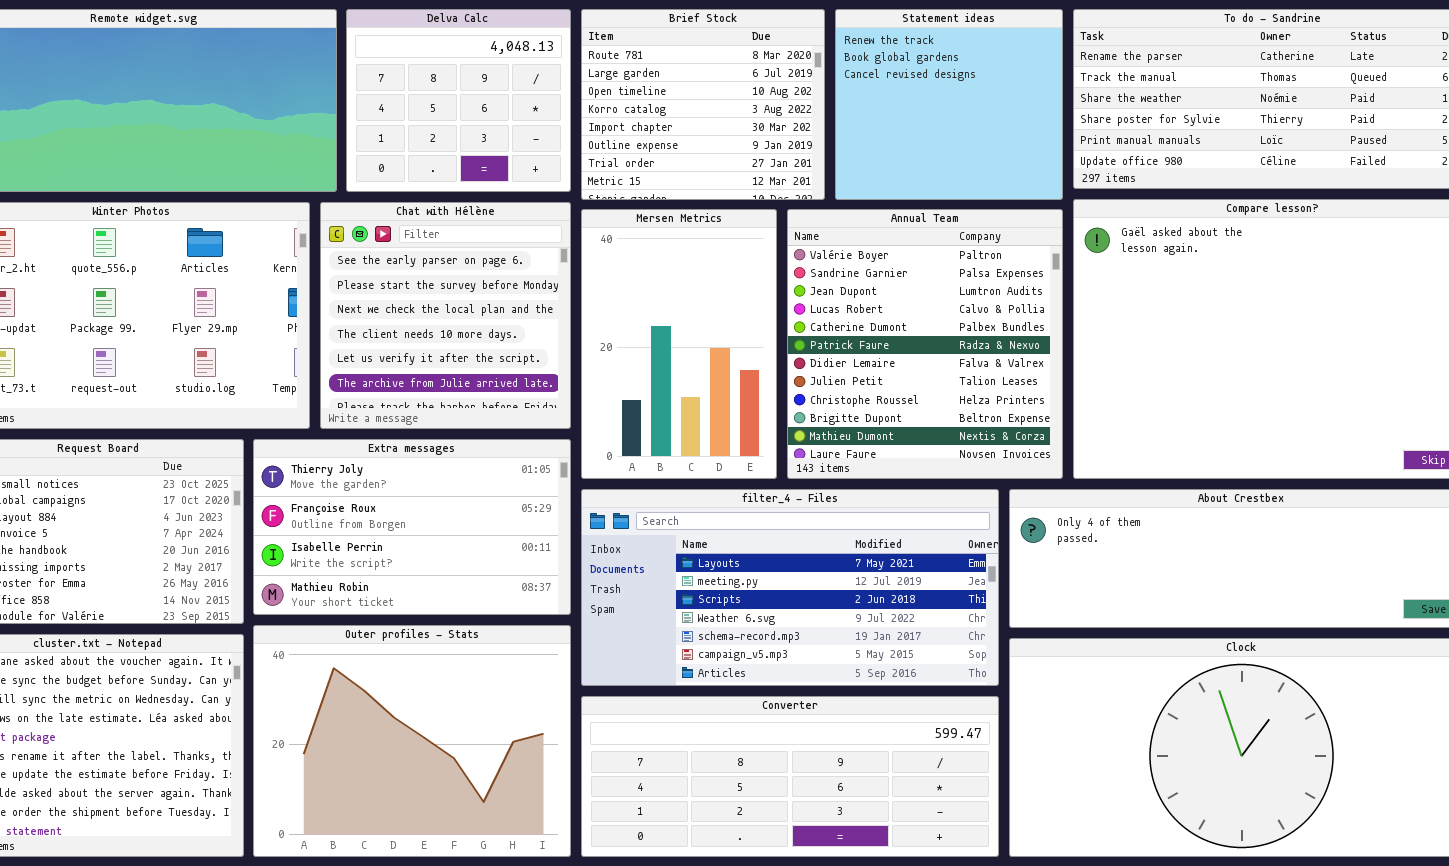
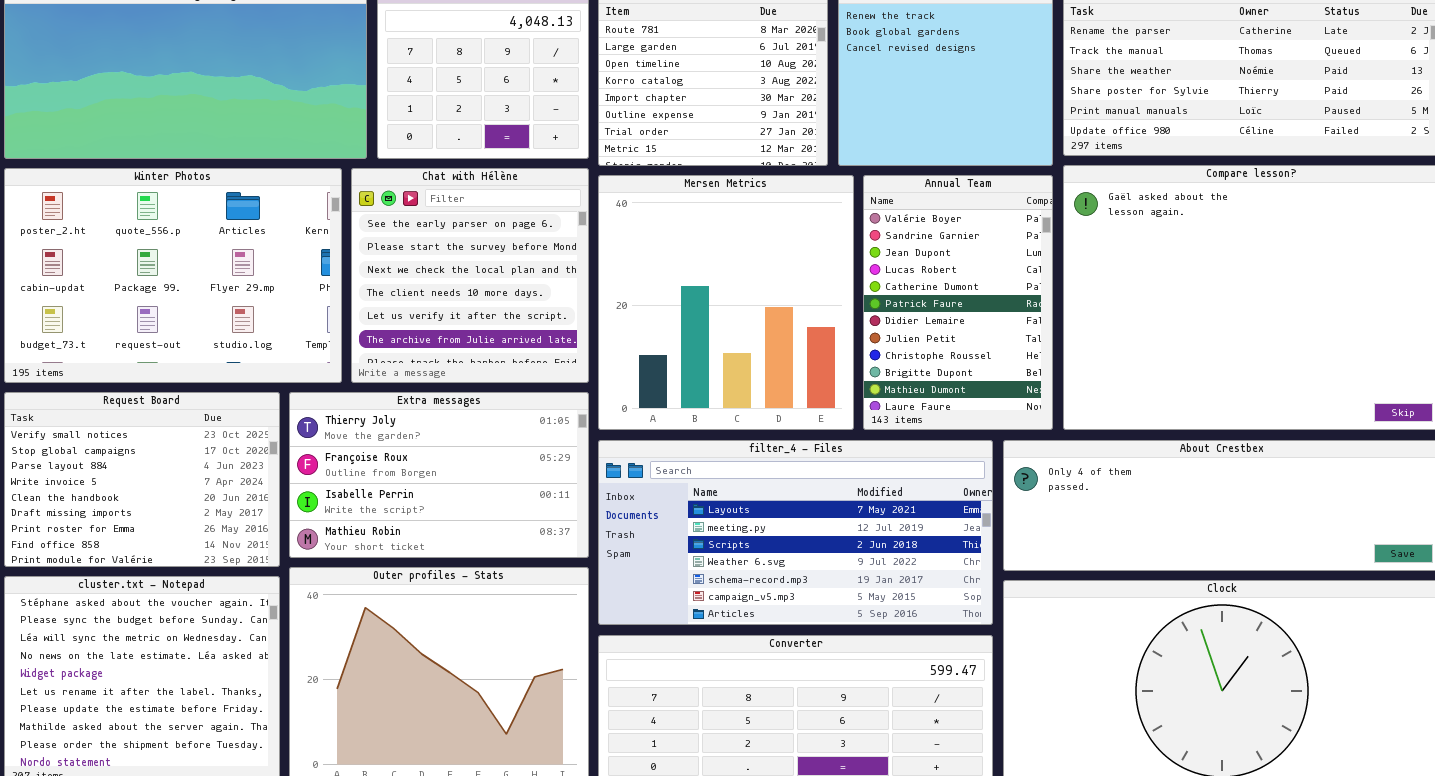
Mersen Metrics: [581,209,777,479] -> [598,175,854,430], resized
Annual Team: [787,209,1063,479] -> [863,175,1053,430], resized

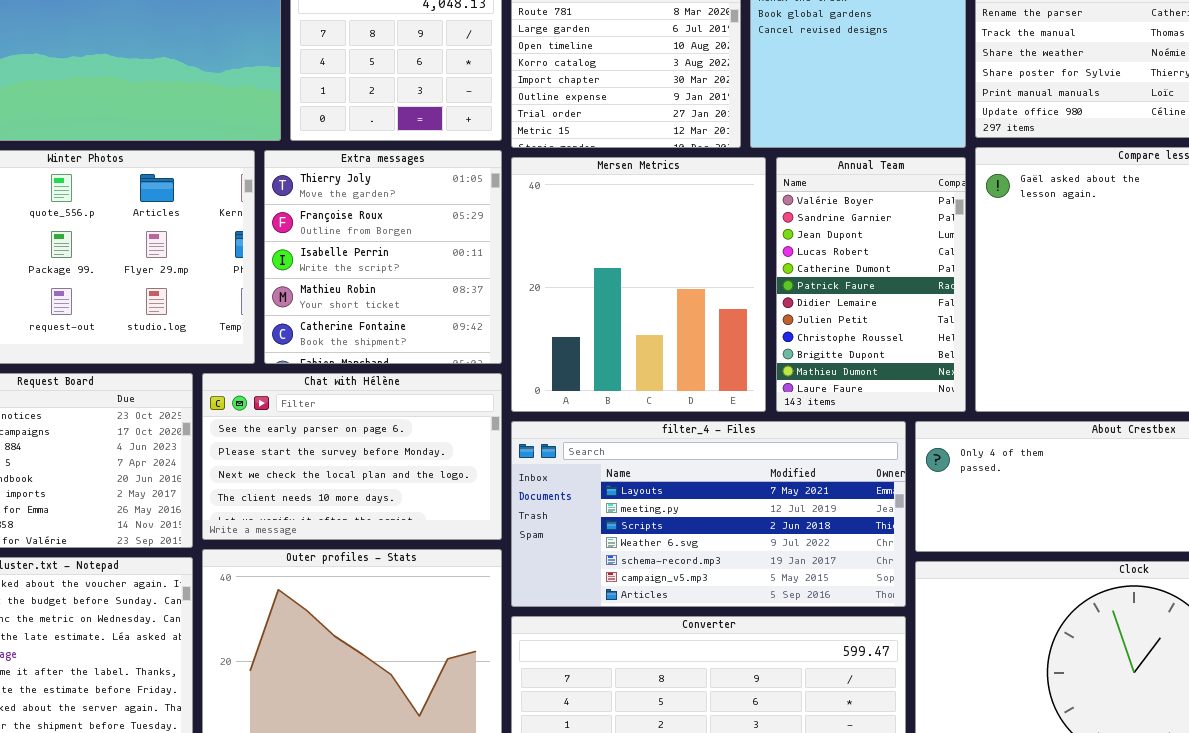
Chat with Hélène: [351,168,589,383] -> [202,373,502,540], moved, resized
Extra messages: [289,392,589,558] -> [264,150,502,364], moved, resized

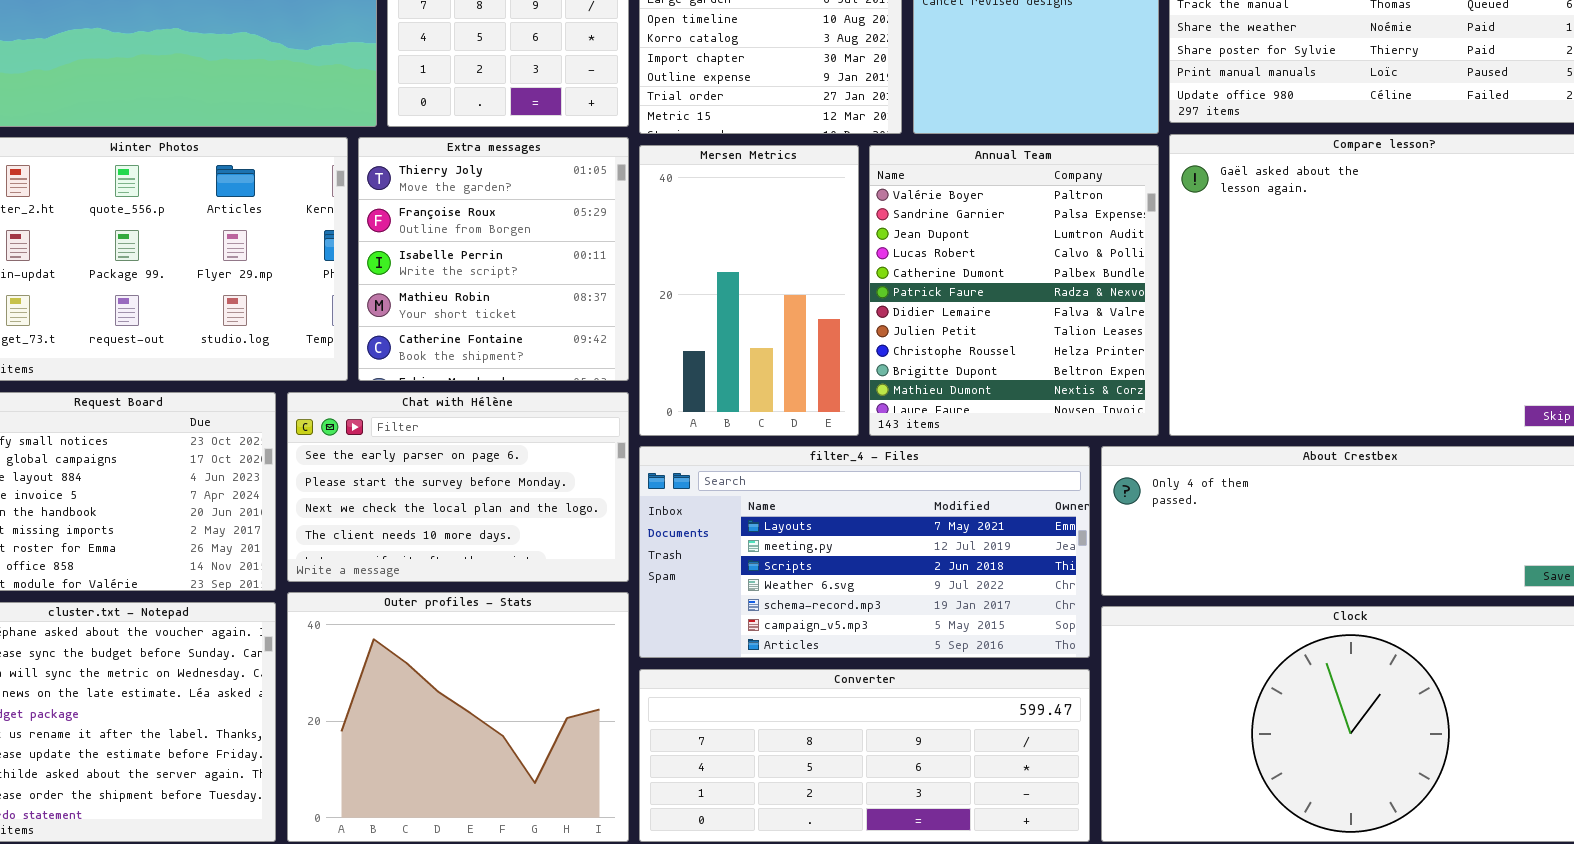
Mersen Metrics: [511,157,766,412] -> [639,145,859,436], resized
Annual Team: [776,157,966,412] -> [869,145,1159,436], resized

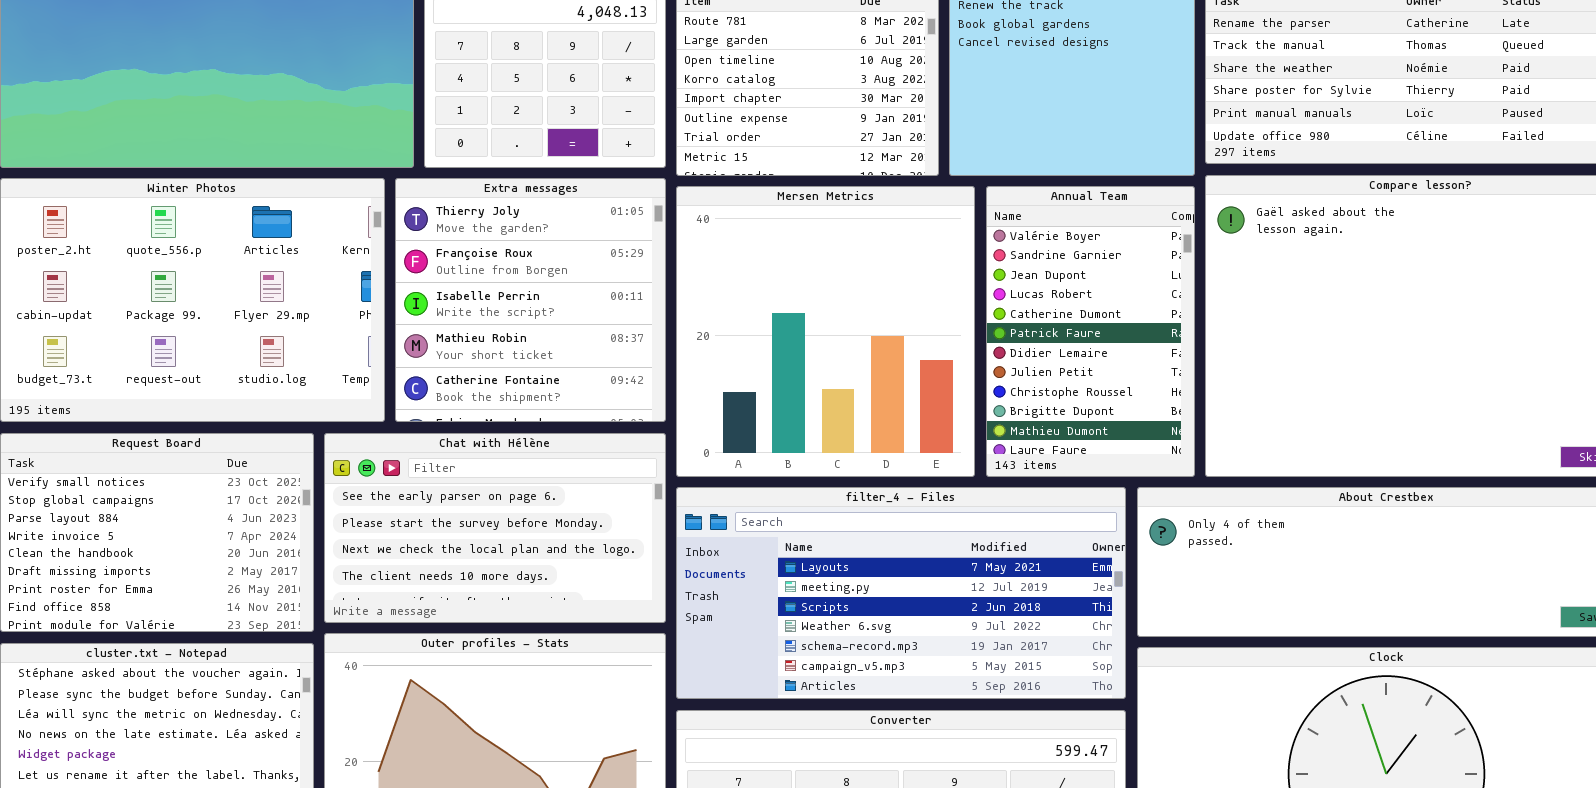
Mersen Metrics: [639,145,859,436] -> [676,186,975,477], resized
Annual Team: [869,145,1159,436] -> [986,186,1195,477], resized

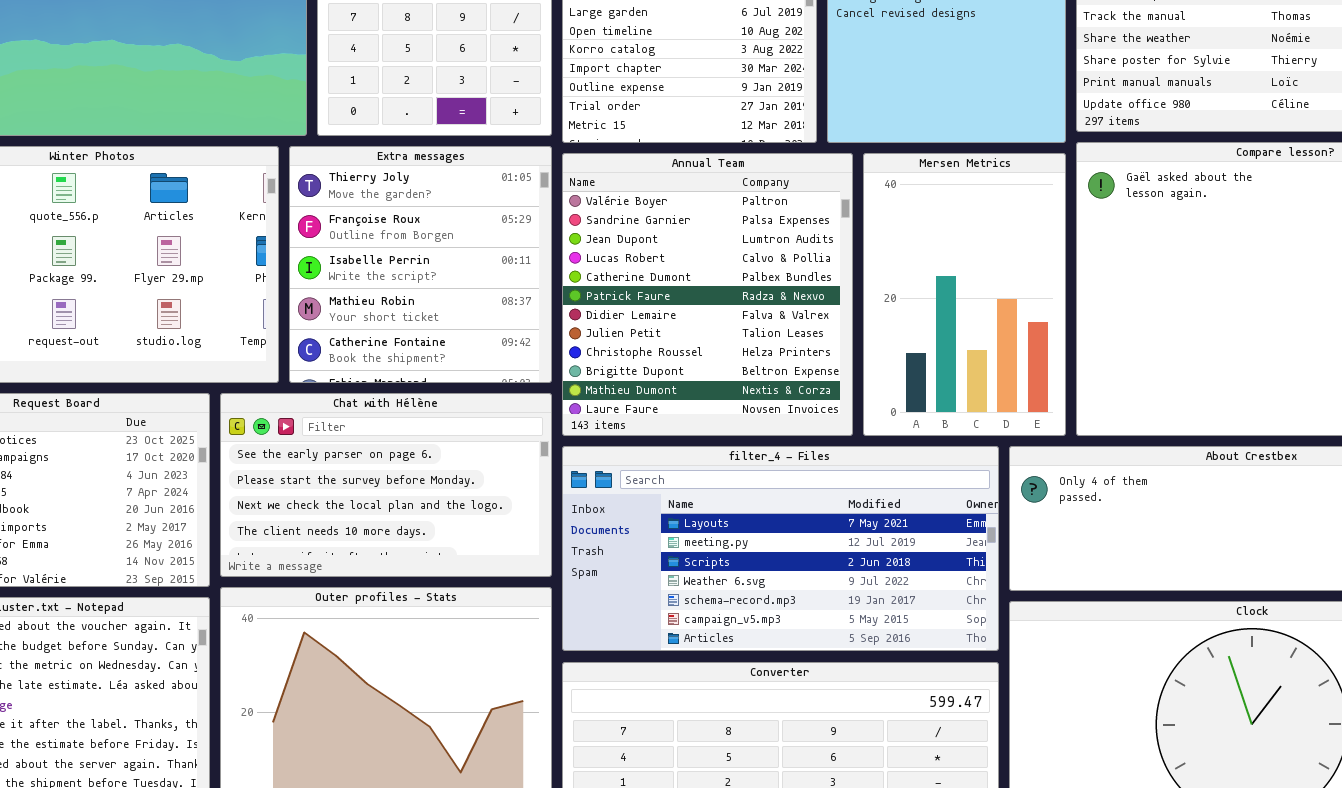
Mersen Metrics: [676,186,975,477] -> [863,153,1066,436], moved, resized
Annual Team: [986,186,1195,477] -> [562,153,853,436], moved, resized

